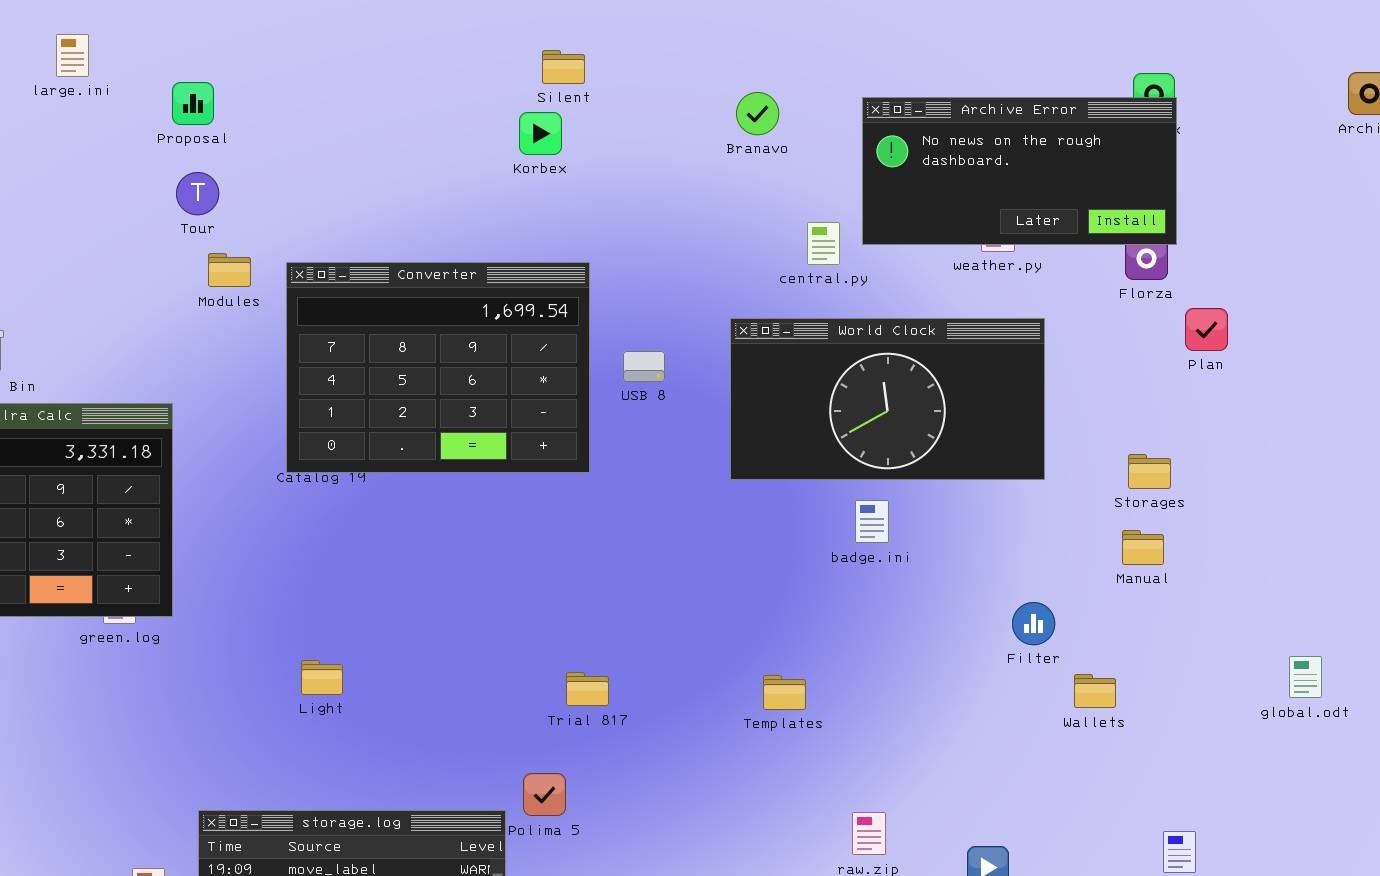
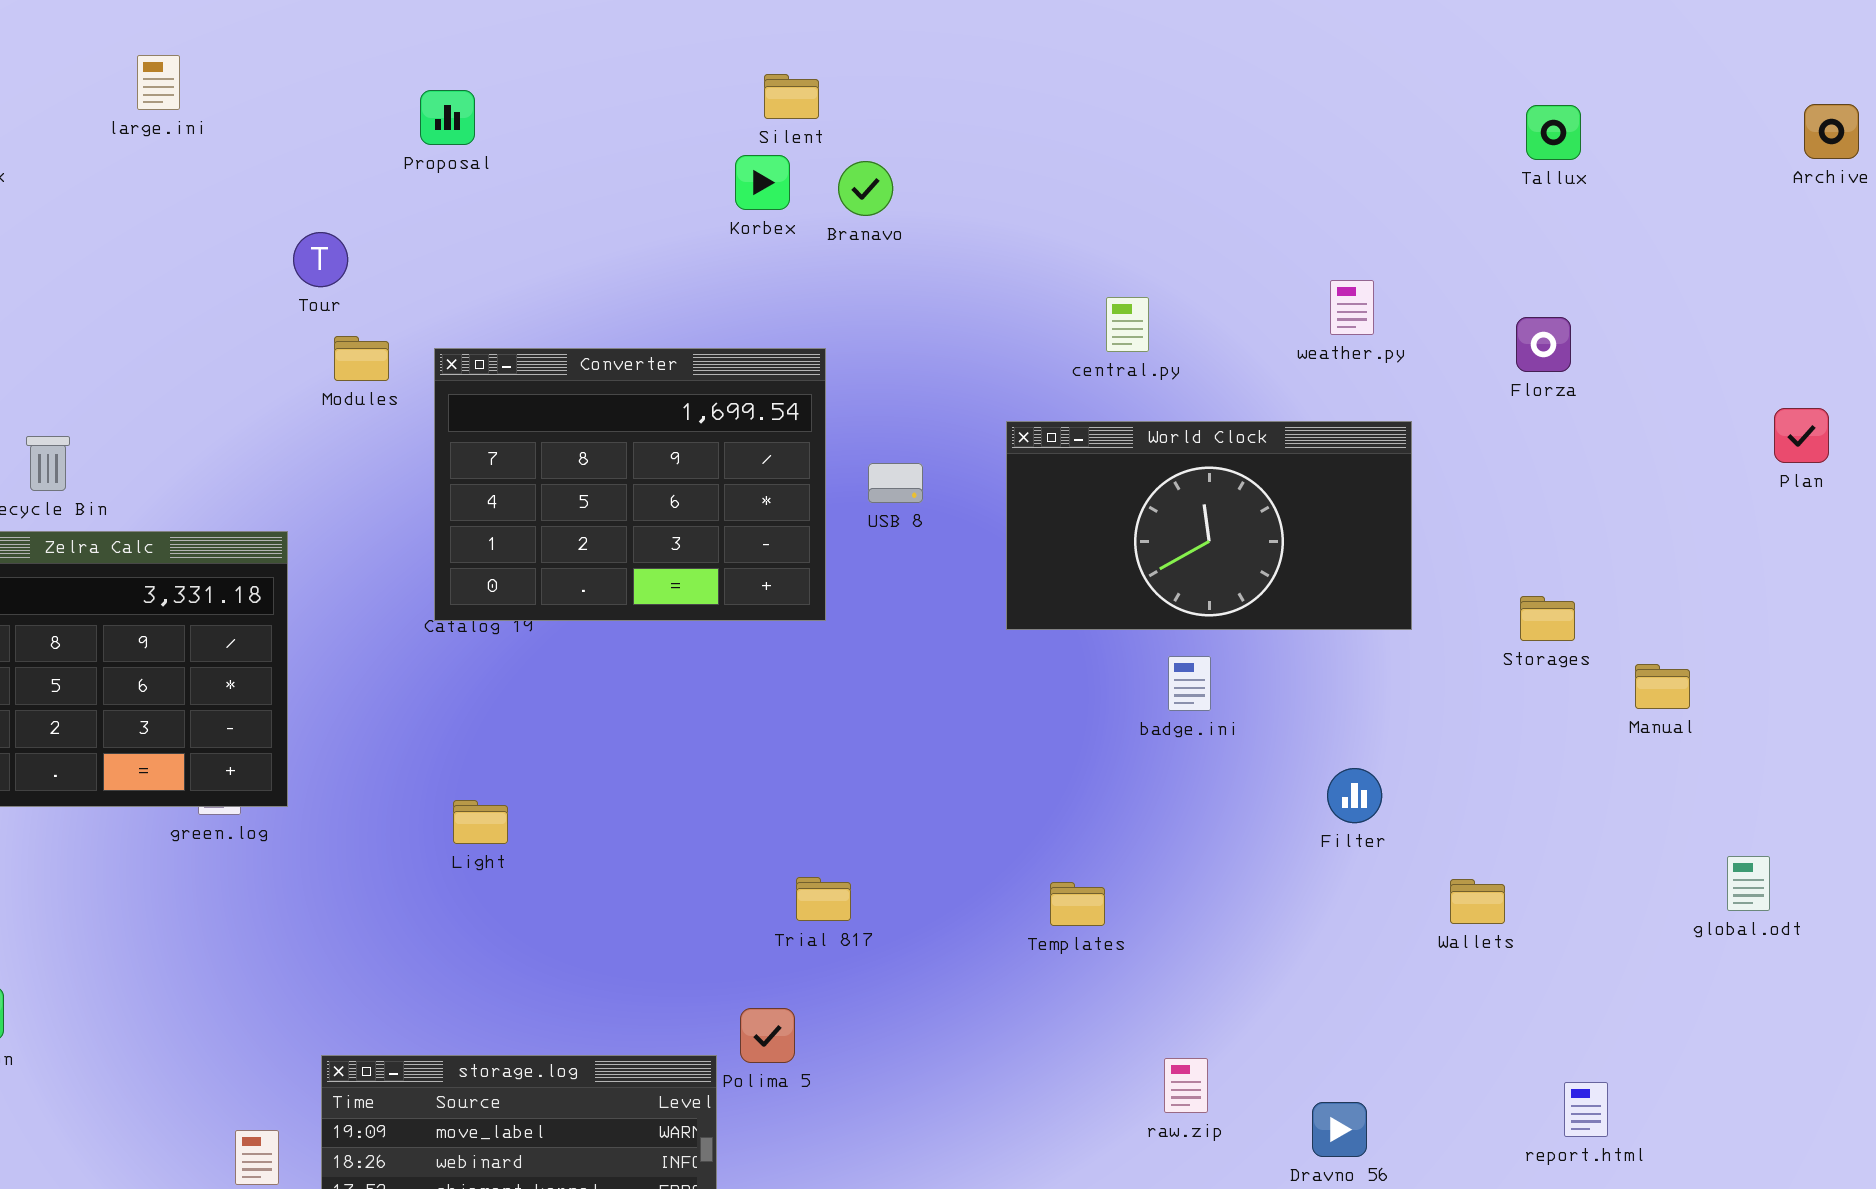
Proposal: [172,82,214,125] -> [420,90,475,145], moved
Branavo: [736,92,779,135] -> [838,161,893,216], moved
Archive Error: [862,97,1177,245] -> none, closed
Plan: [1185,308,1228,351] -> [1774,408,1829,463], moved
Manual: [1122,530,1164,565] -> [1635,664,1690,709], moved
Filter: [1012,602,1055,645] -> [1327,768,1382,823], moved
Light: [301,660,343,695] -> [453,800,508,844], moved

